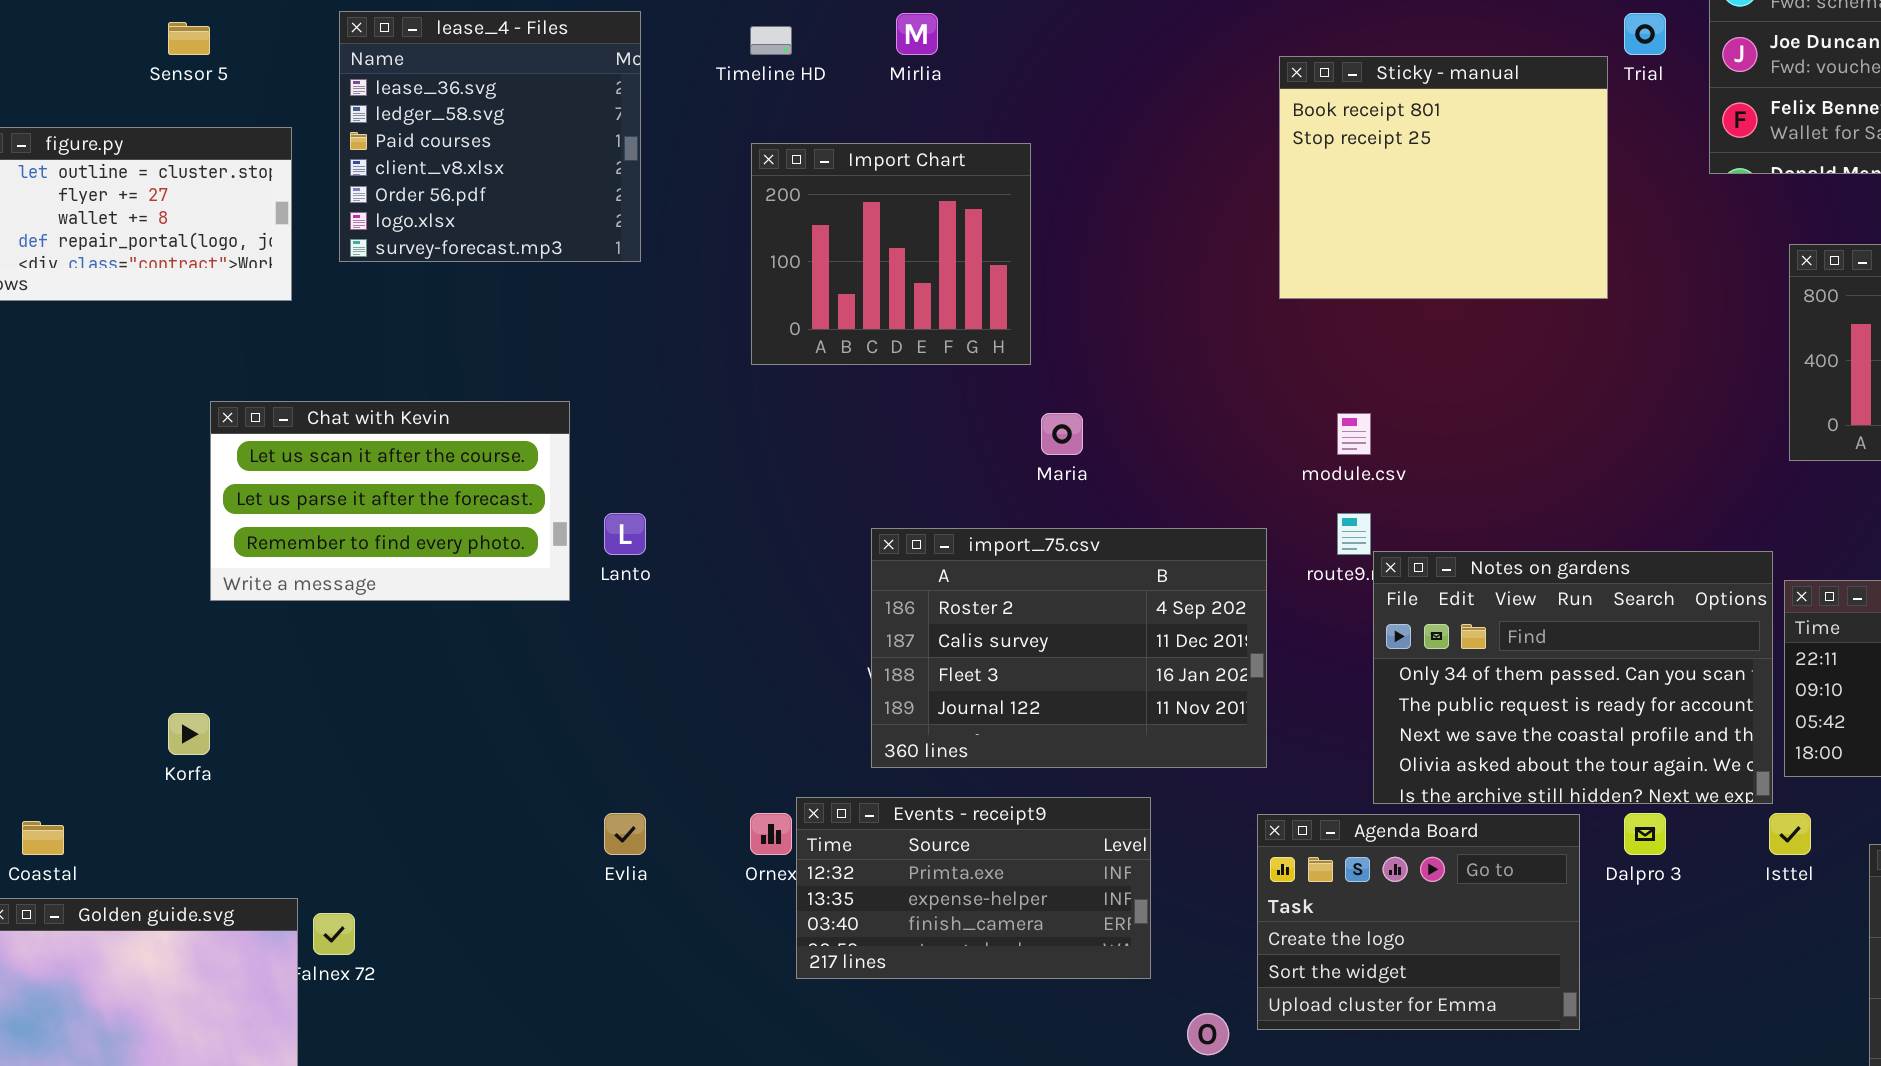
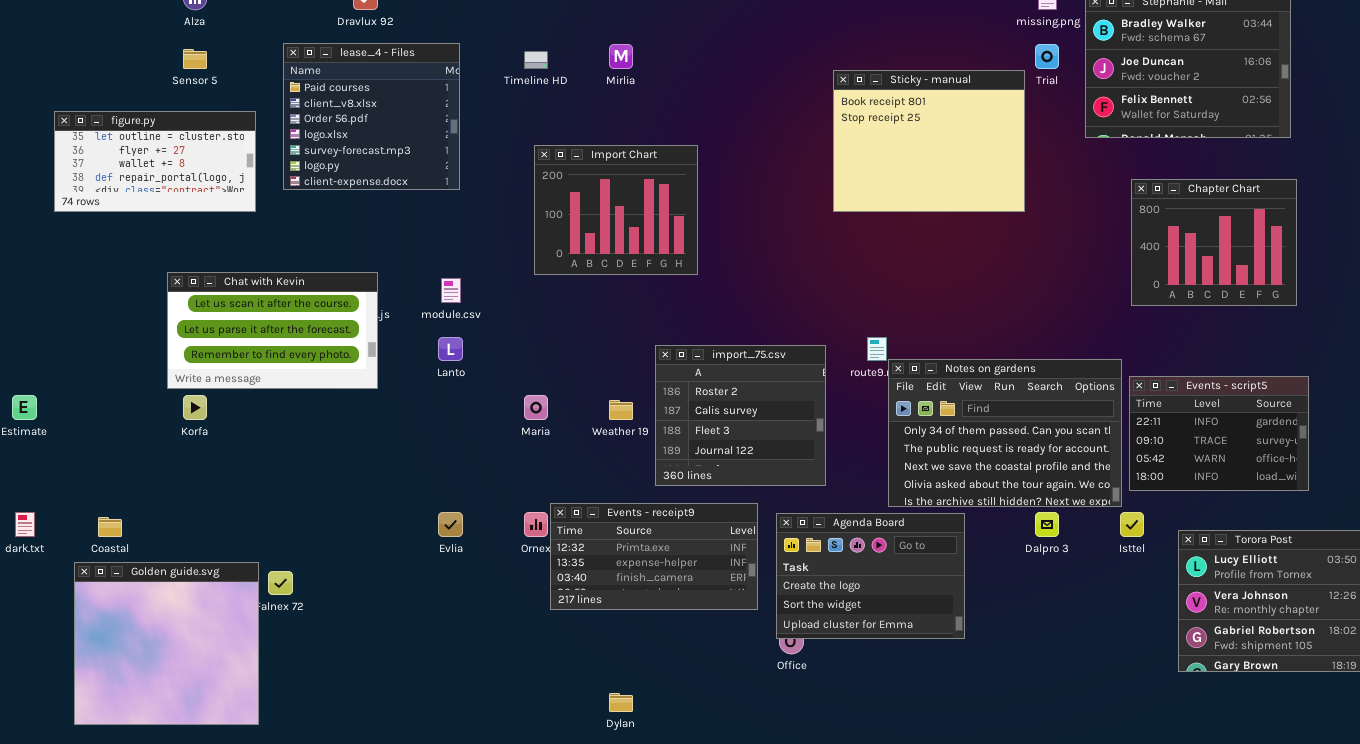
lease_4 - Files: [339,11,641,262] -> [283,43,460,190], scrolled down 2 rows
Import Chart: [751,143,1031,365] -> [534,145,698,275], moved
Chat with Kevin: [210,401,570,601] -> [167,272,378,389], moved
Maria: [1041,413,1083,455] -> [524,395,548,420], moved
module.csv: [1337,413,1371,455] -> [441,278,461,303], moved
import_75.csv: [871,528,1267,768] -> [655,345,826,486], resized
Korfa: [168,713,210,755] -> [183,395,207,420], moved
Agenda Board: [1257,814,1580,1030] -> [776,513,965,639], moved

